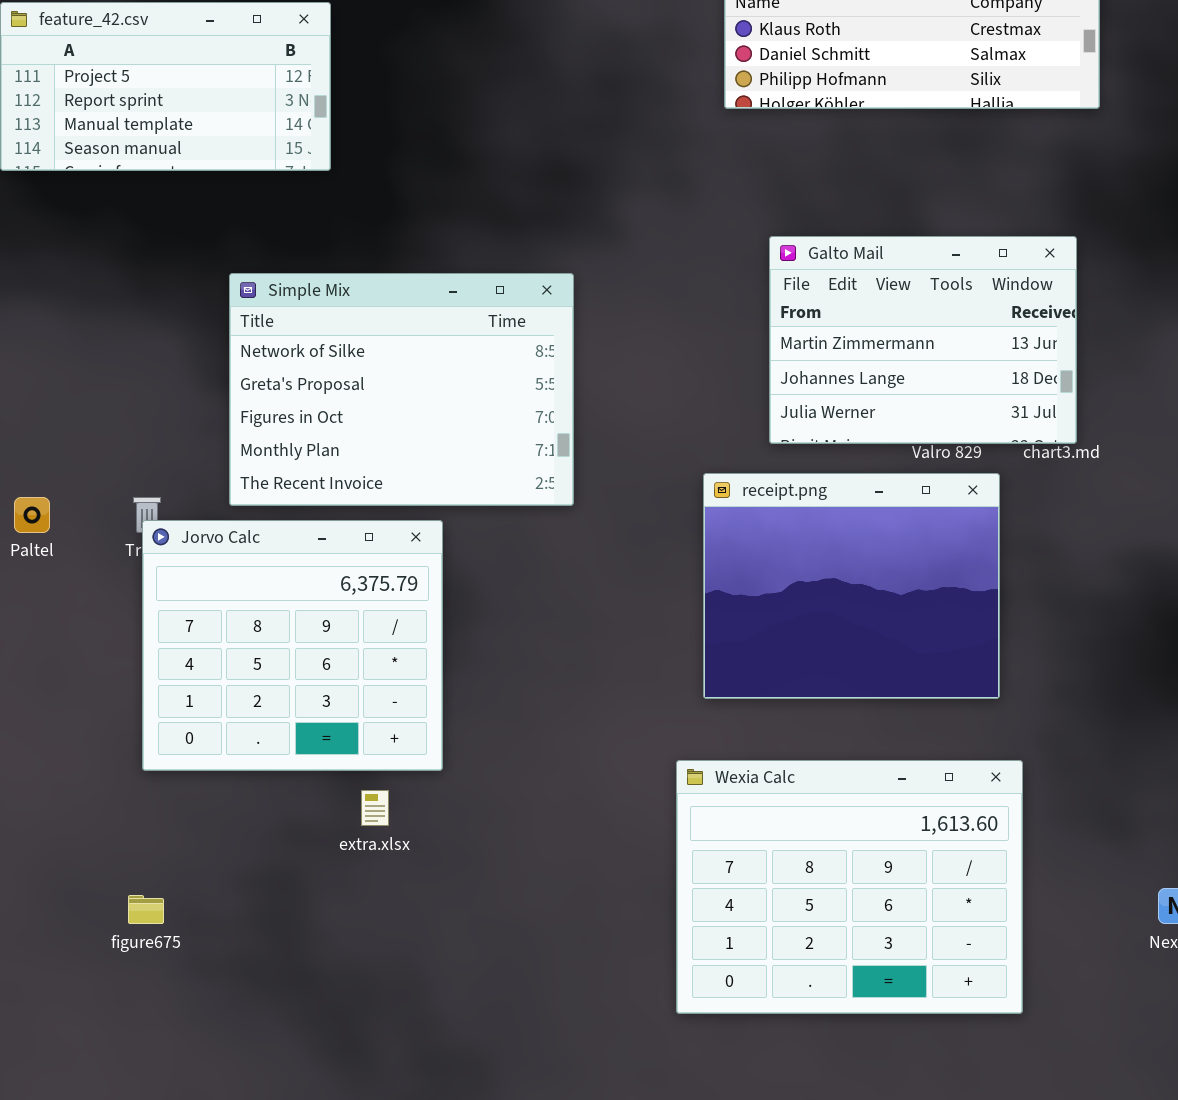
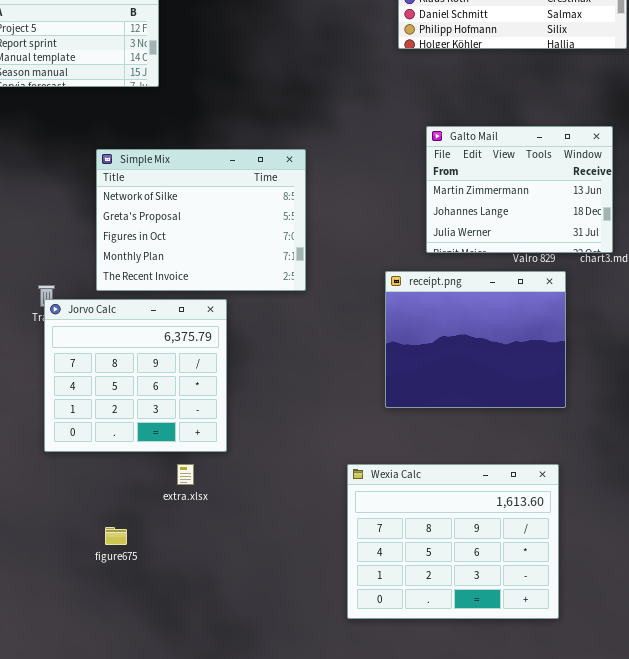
Wexia Calc: [676,760,1023,1014] -> [347,464,559,619], moved
figure675: [128,895,164,924] -> [105,527,127,545], moved

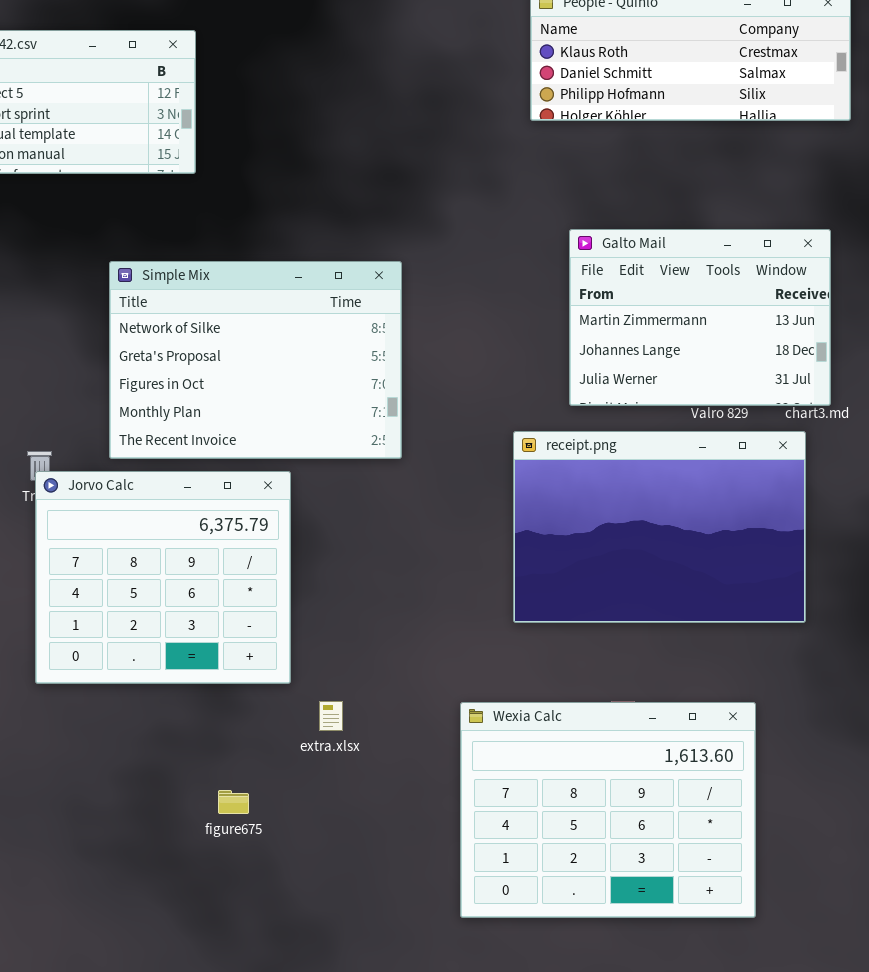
receipt.png: [385,271,566,408] -> [513,431,806,623], resized
extra.xlsx: [177,464,194,485] -> [319,701,343,731], moved
figure675: [105,527,127,545] -> [218,790,249,814], moved

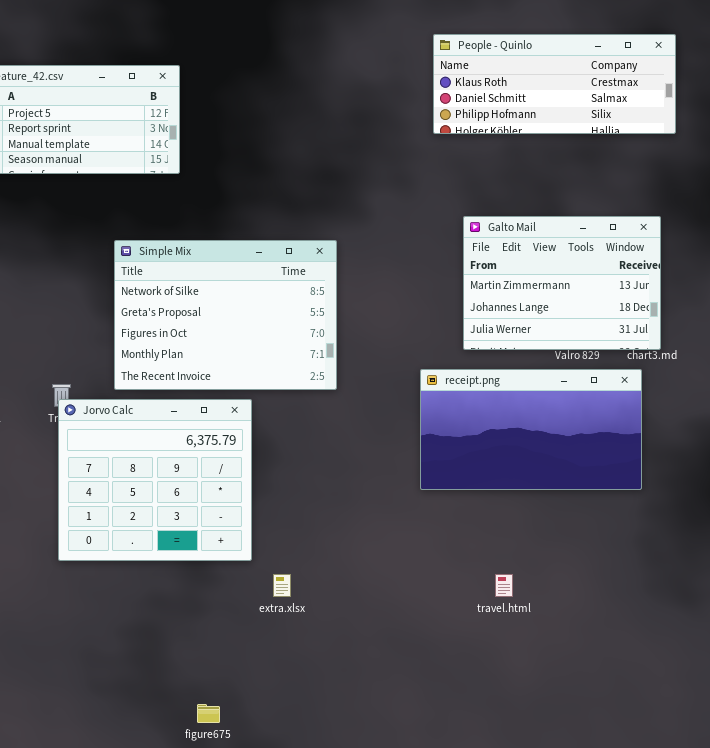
receipt.png: [513,431,806,623] -> [420,369,642,490], resized
Wexia Calc: [460,702,756,918] -> none, closed
figure675: [218,790,249,814] -> [197,704,220,723], moved

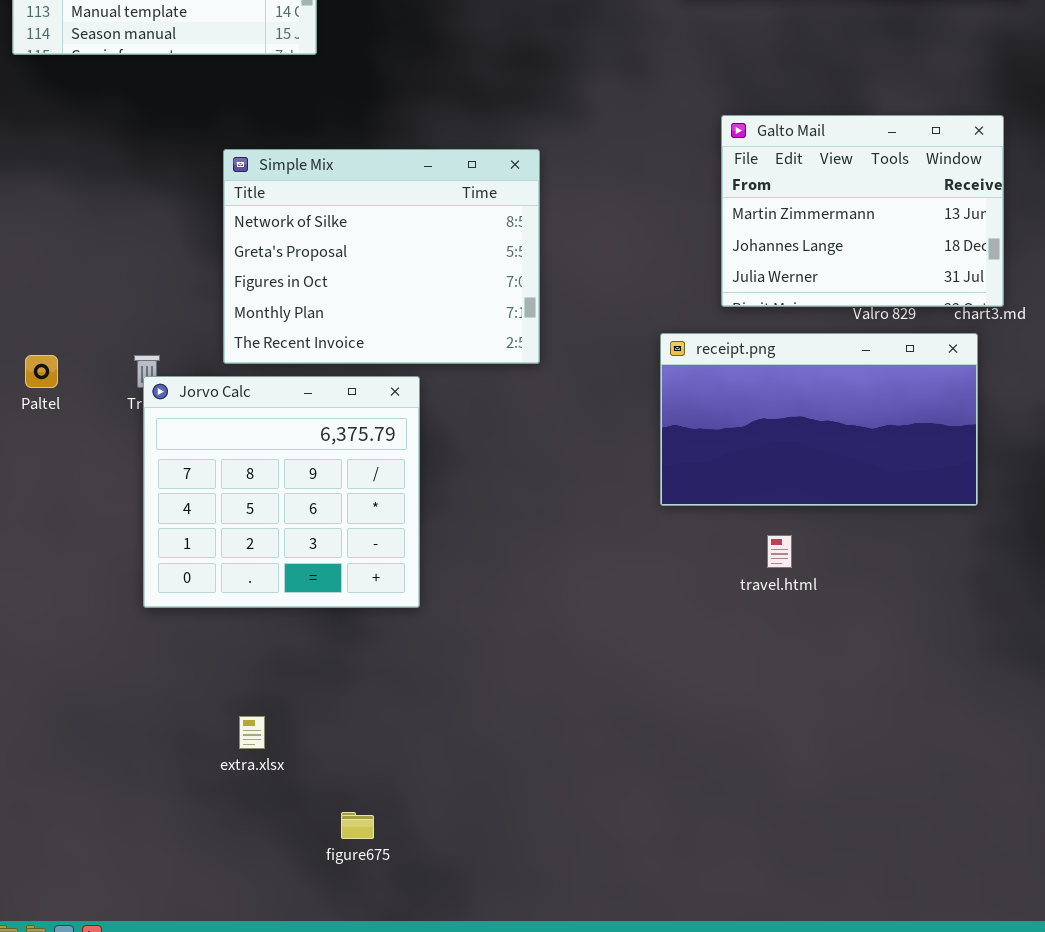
extra.xlsx: [273,574,291,597] -> [239,716,265,749], moved
travel.html: [495,574,513,597] -> [767,535,792,568], moved

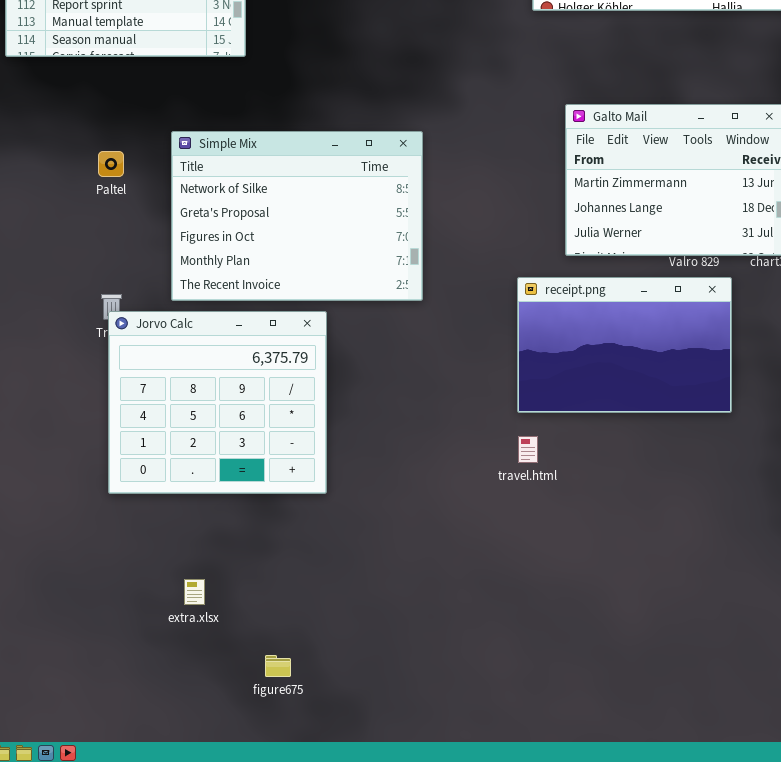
receipt.png: [660,333,978,506] -> [517,277,732,413], resized
Paltel: [25,355,58,388] -> [98,151,124,177], moved
travel.html: [767,535,792,568] -> [518,436,538,463], moved

